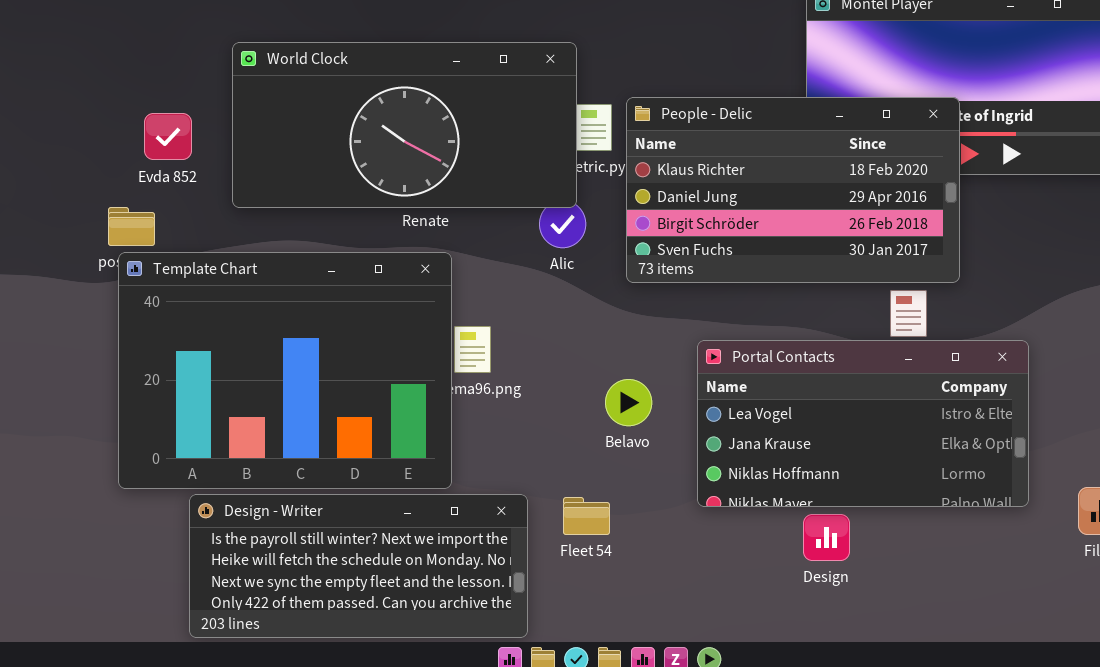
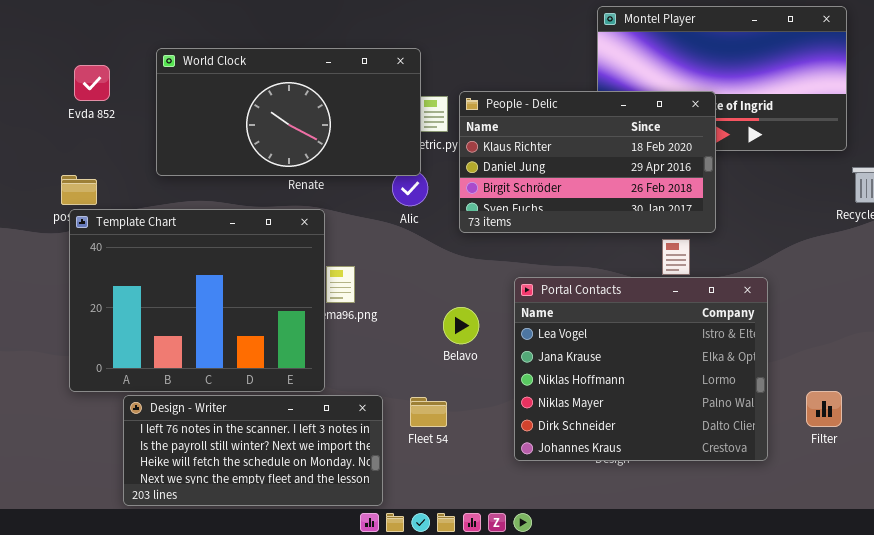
Evda 852: [144,113,192,160] -> [74,65,110,101], moved
Portal Contacts: [697,340,1029,507] -> [514,277,768,461], resized
Design - Writer: [189,494,528,638] -> [123,395,383,506], scrolled up 1 row

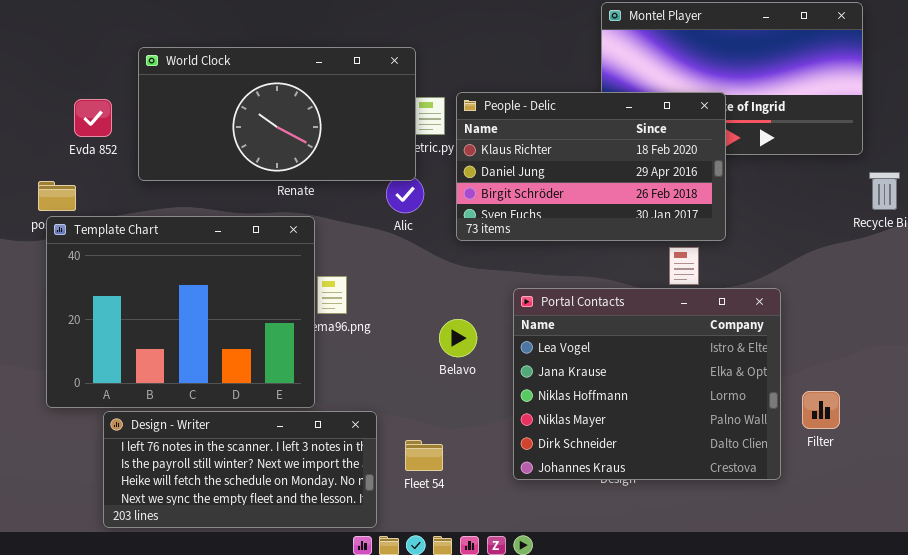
Evda 852: [74,65,110,101] -> [74,99,112,137], moved
Filter: [806,391,842,427] -> [802,391,840,429], moved
Fleet 54: [410,397,447,427] -> [405,440,443,471], moved

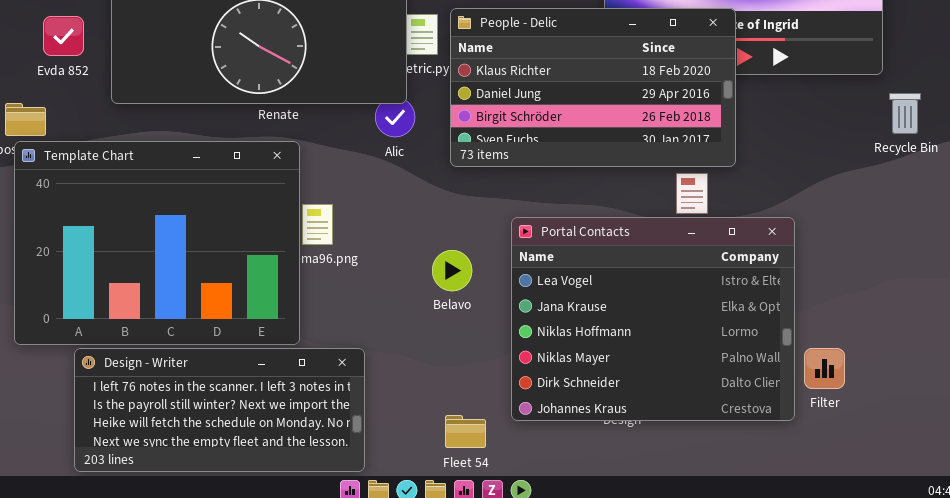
Filter: [802,391,840,429] -> [804,348,845,389], moved
Fleet 54: [405,440,443,471] -> [445,415,486,448], moved

